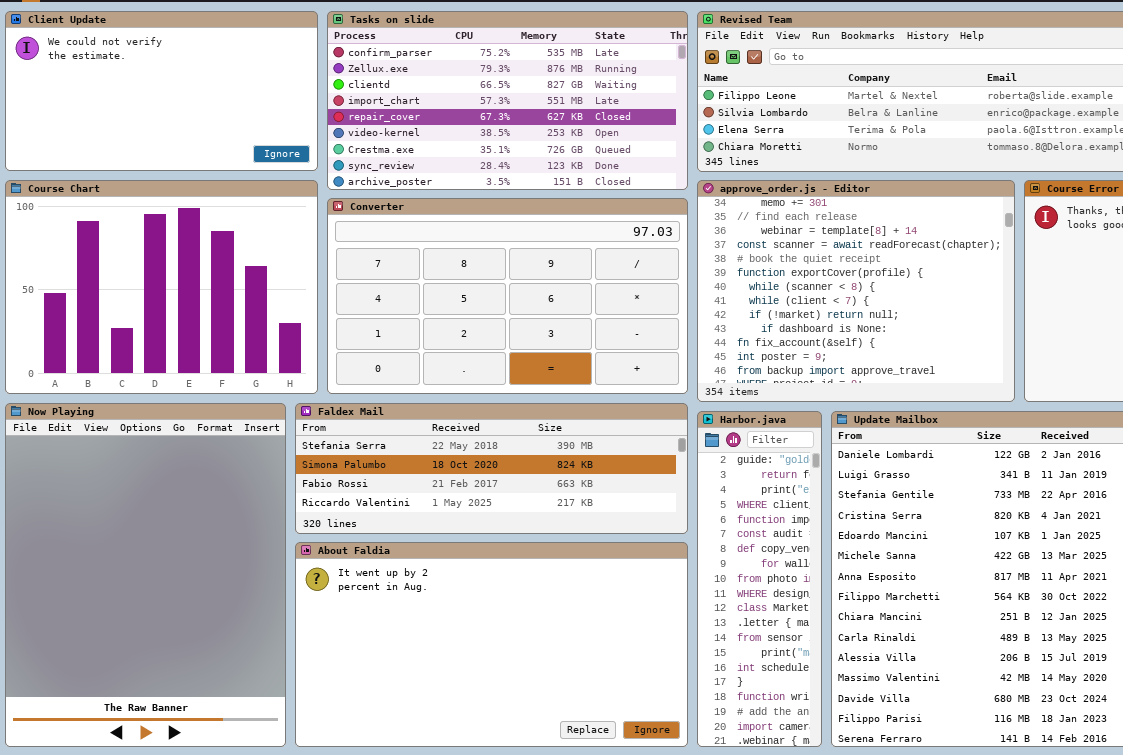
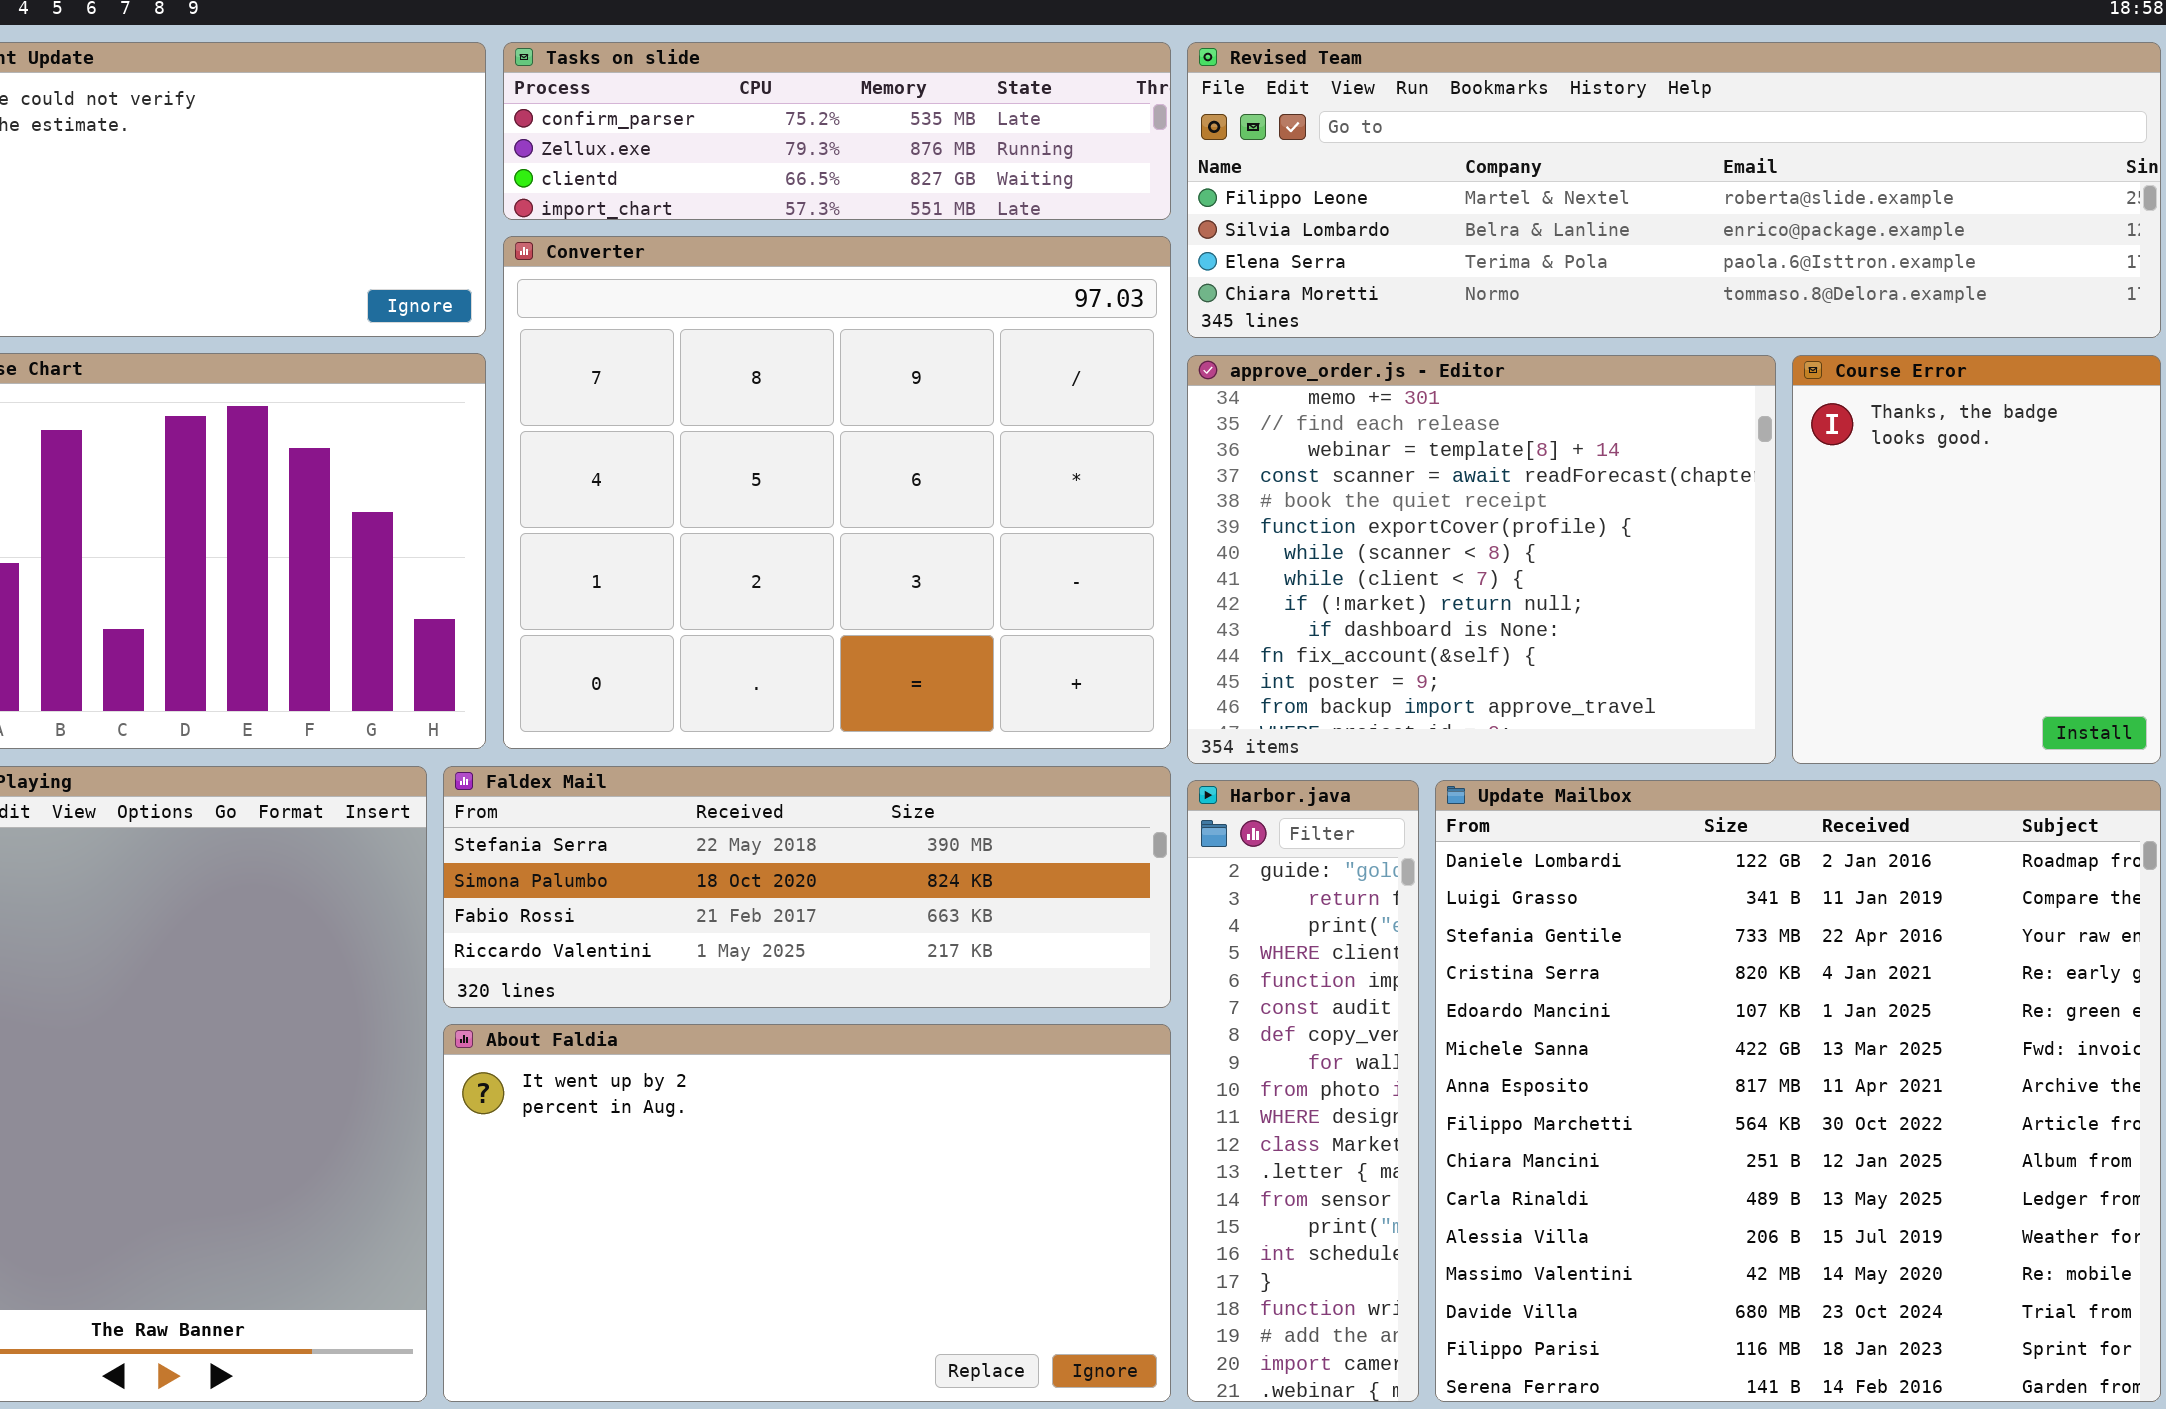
Tasks on slide: [327,11,688,190] -> [503,42,1171,220], resized
Converter: [327,198,688,394] -> [503,236,1171,749], resized

